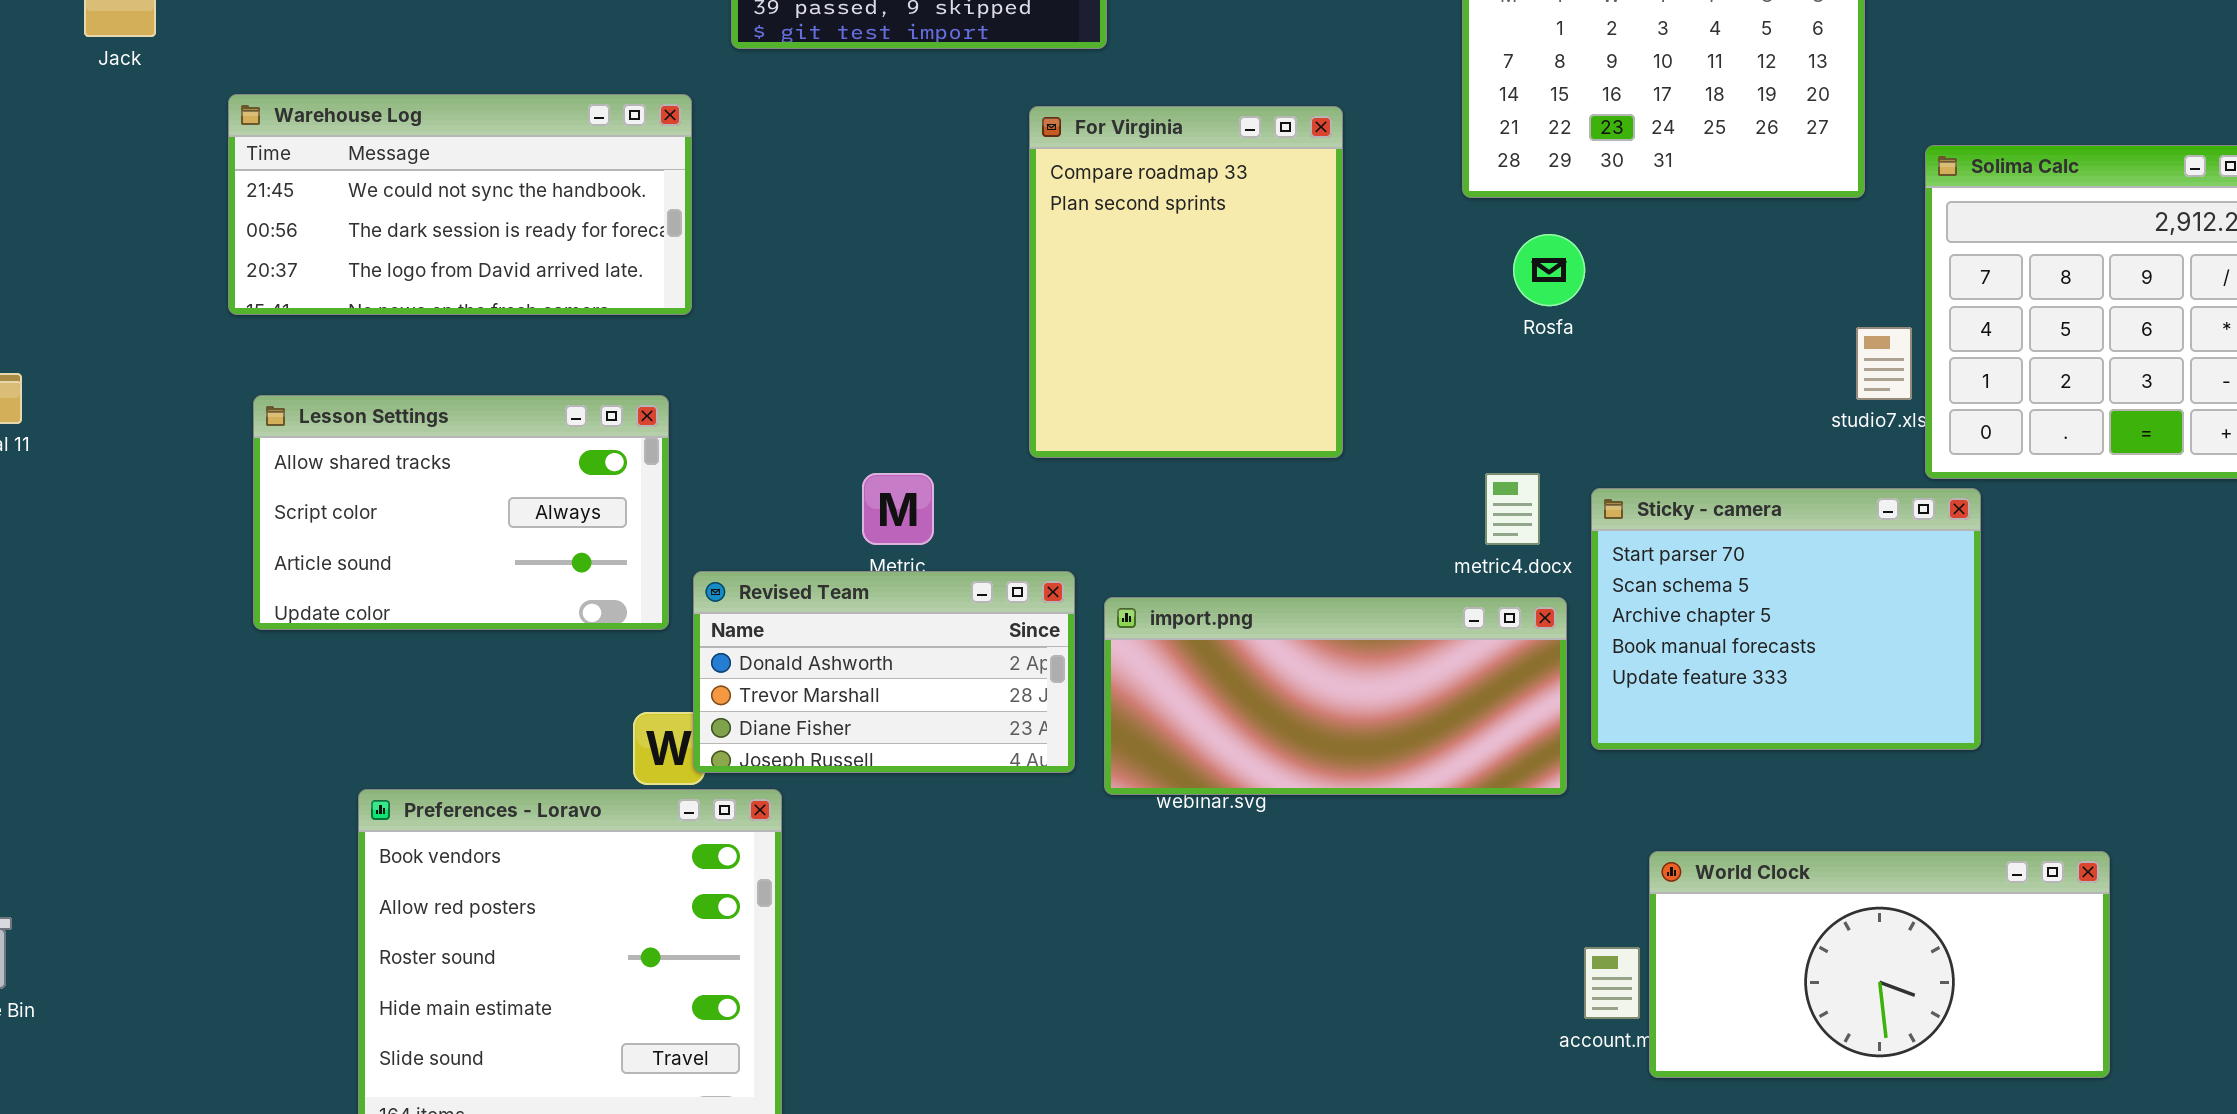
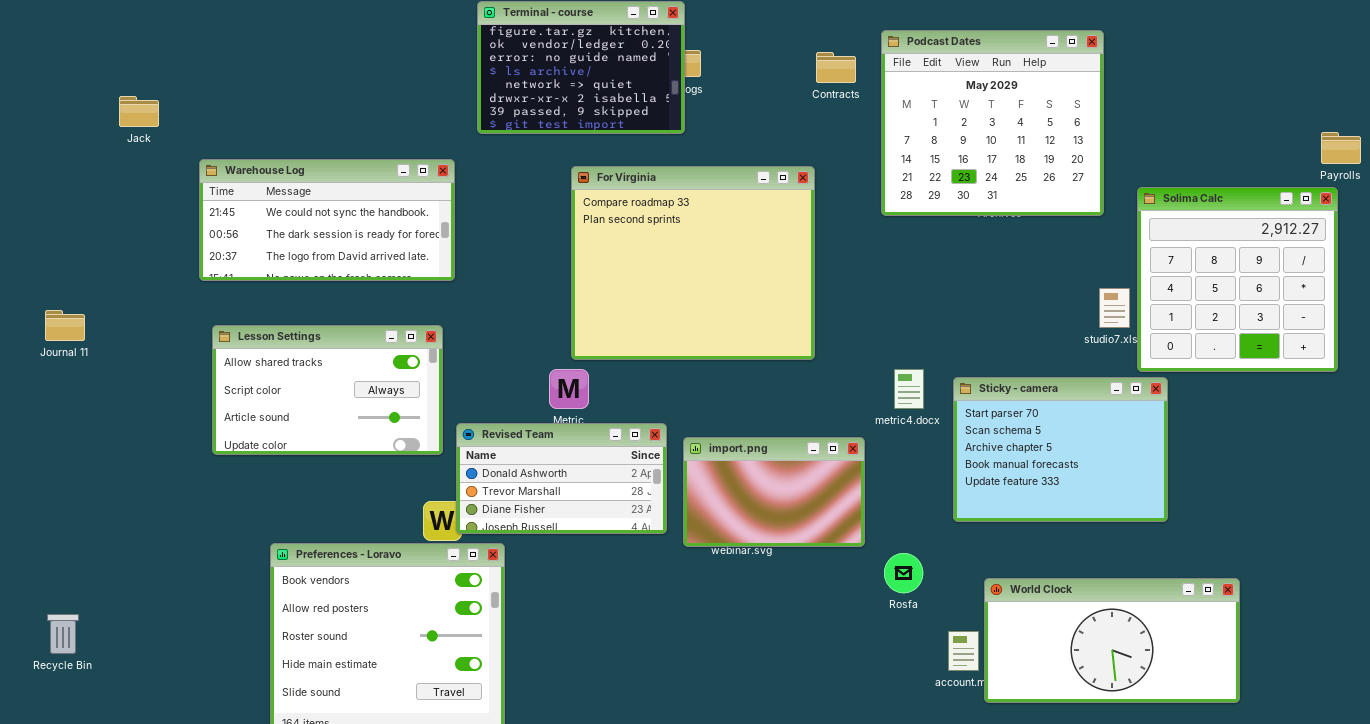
For Virginia: [1029,106,1343,458] -> [571,166,815,360], resized
Rosfa: [1513,234,1585,306] -> [884,553,923,593], moved
import.png: [1104,597,1567,795] -> [683,437,865,547], resized

